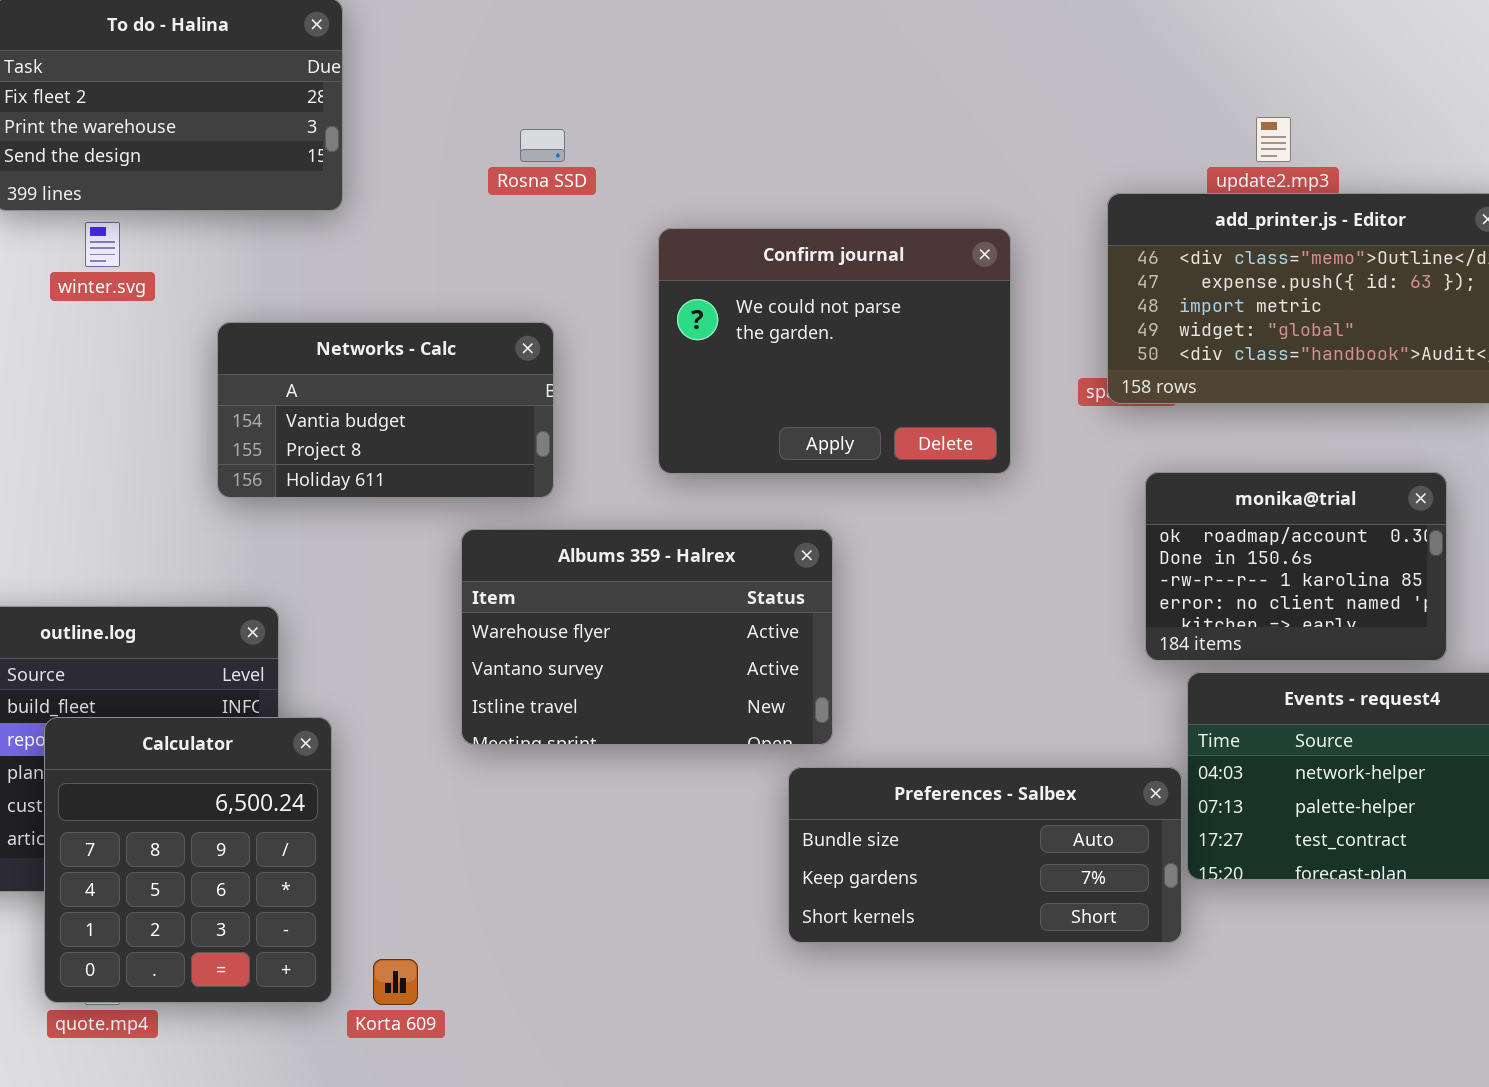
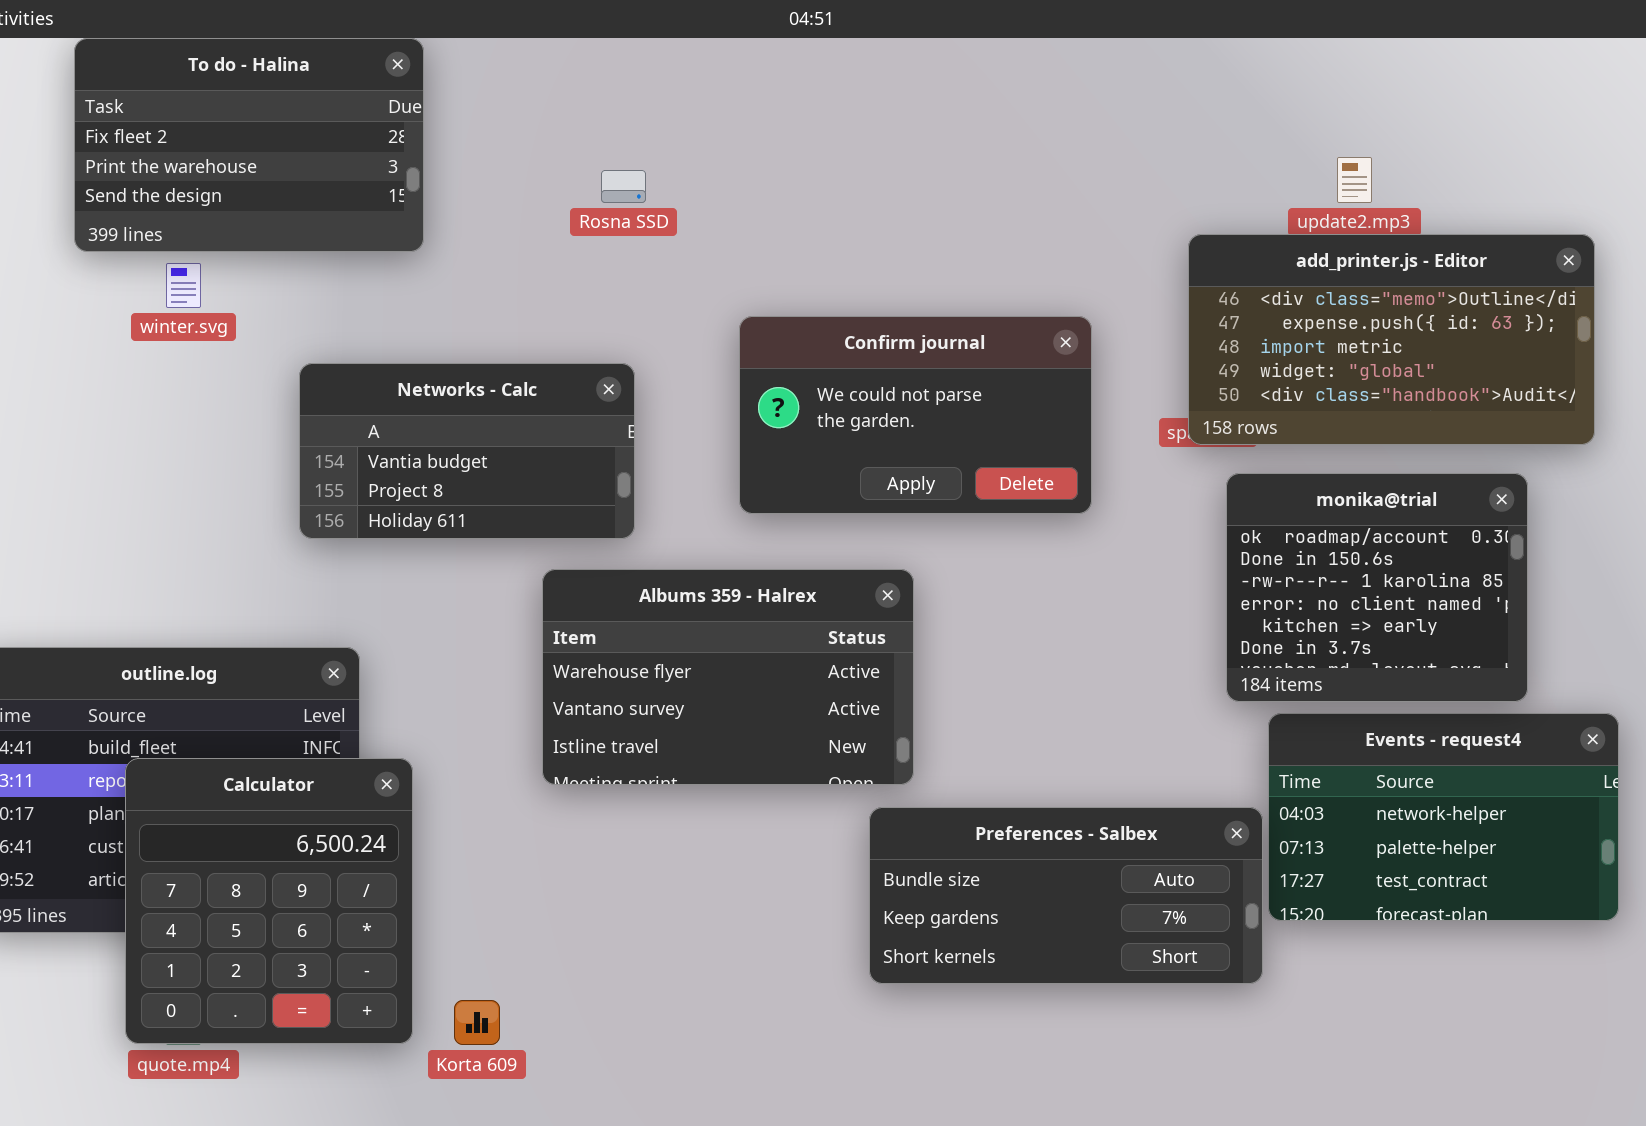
Confirm journal: [658,228,1011,474] -> [739,316,1092,514], resized
monika@trial: [1145,472,1447,661] -> [1226,473,1528,702], resized

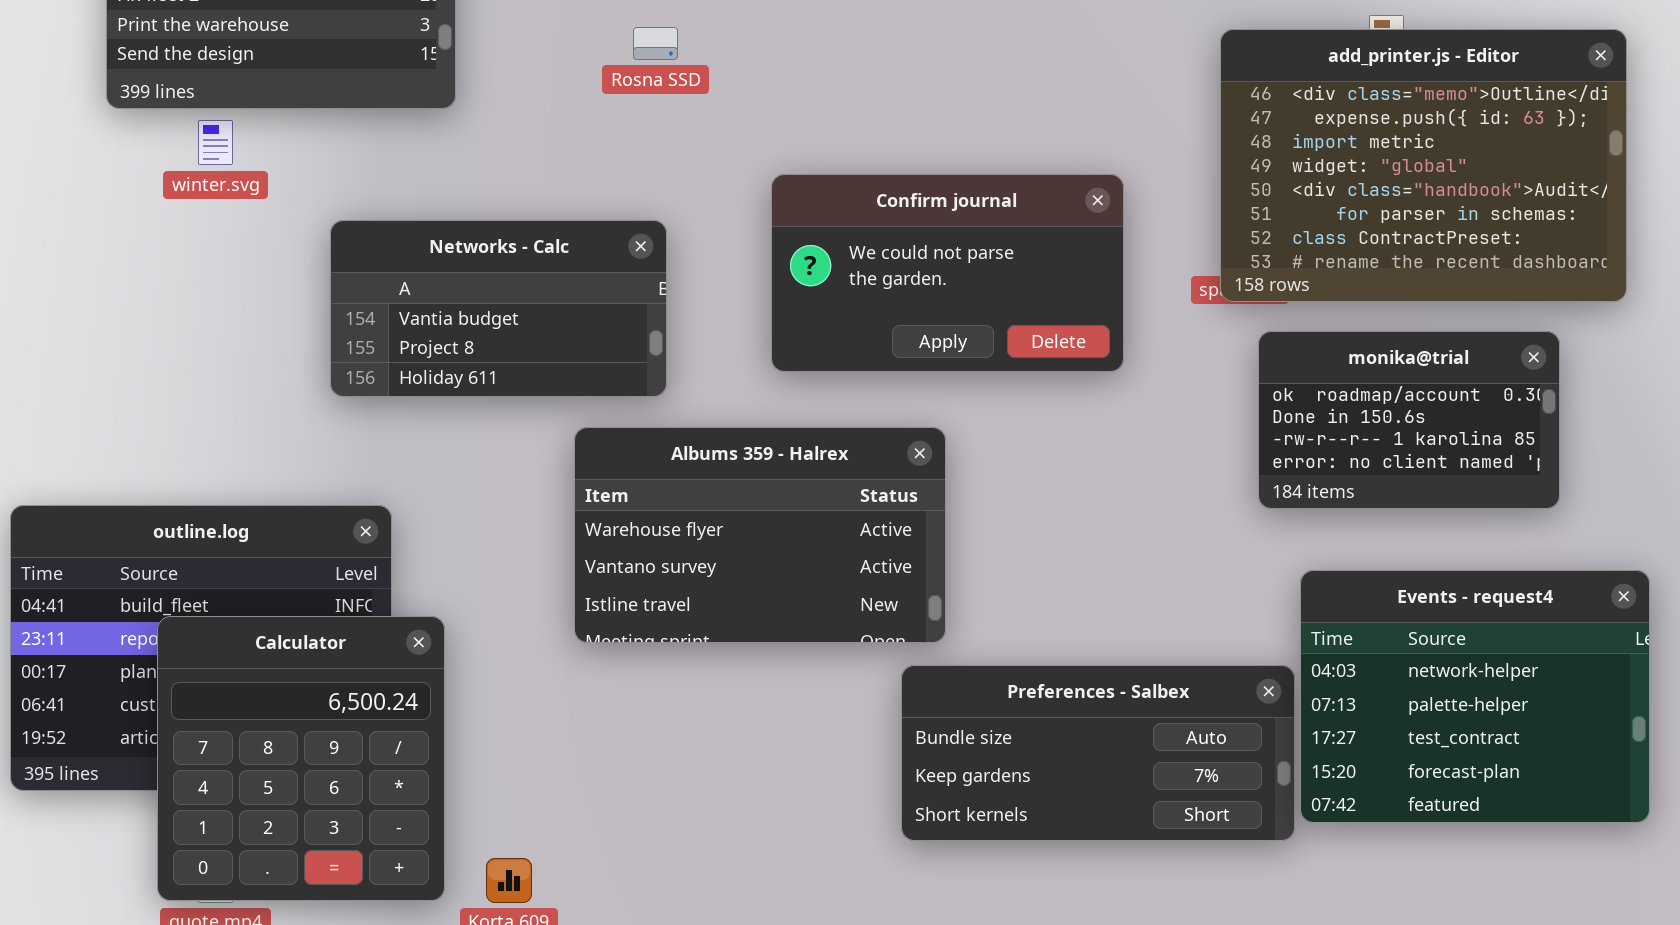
add_printer.js - Editor: [1188,234,1595,445] -> [1220,29,1627,302], resized
monika@trial: [1226,473,1528,702] -> [1258,331,1560,509], resized
Events - request4: [1268,713,1619,921] -> [1300,570,1650,823], resized

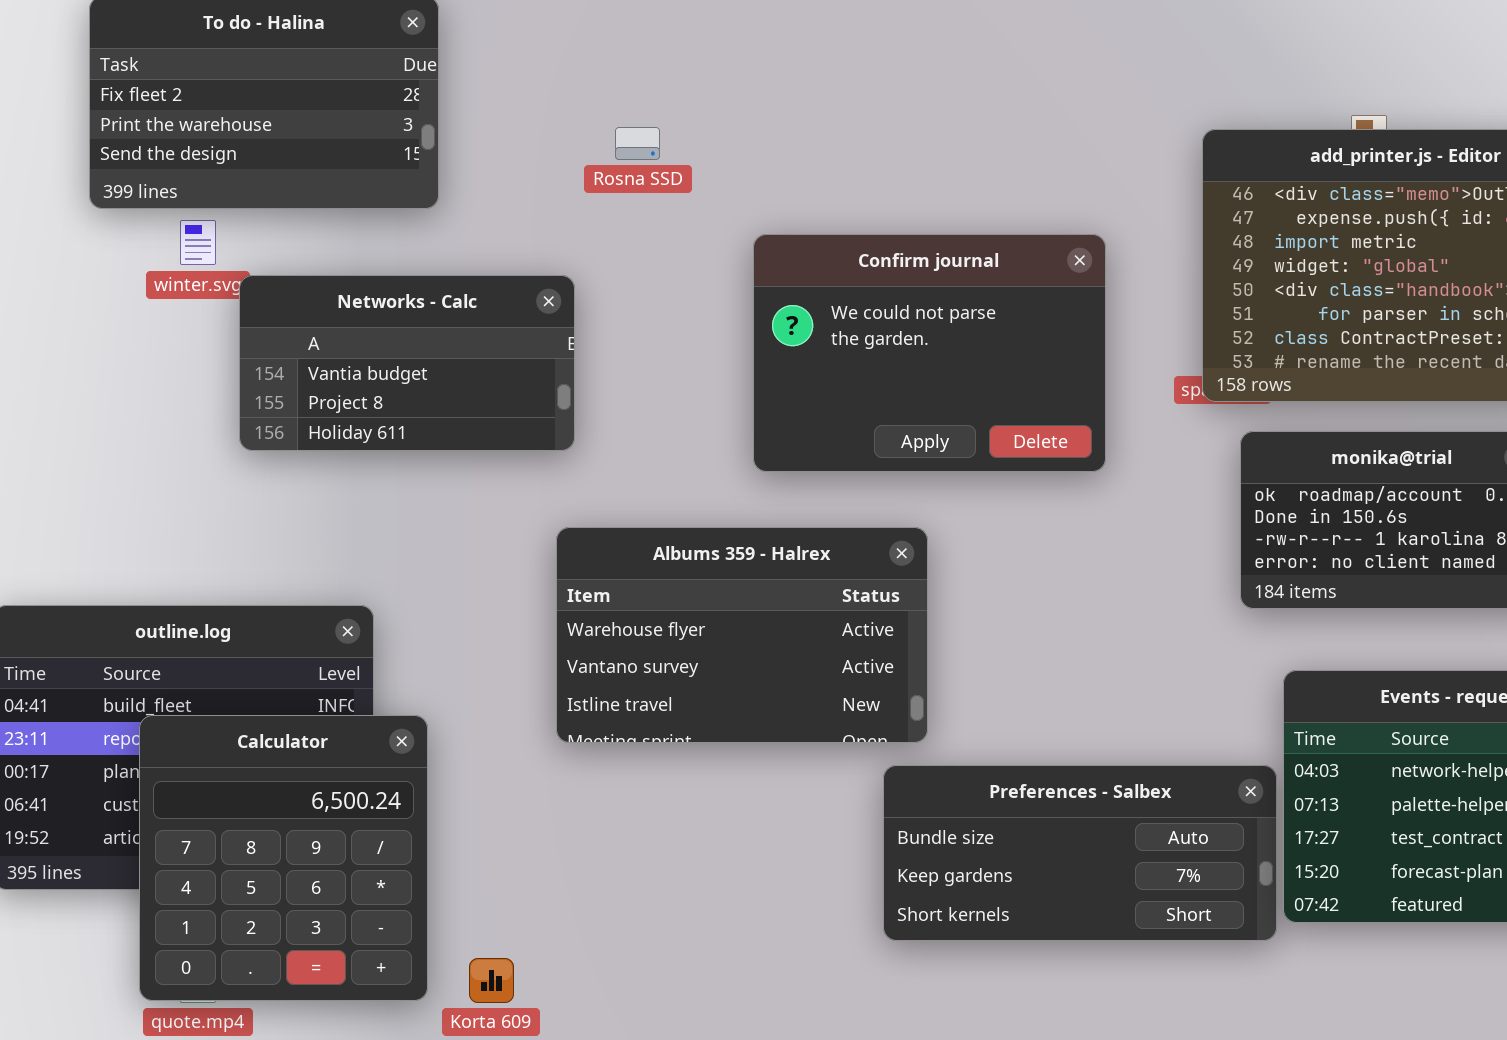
Confirm journal: [771,174,1124,372] -> [753,234,1106,472], resized
Networks - Calc: [330,220,667,397] -> [239,275,575,451], moved

